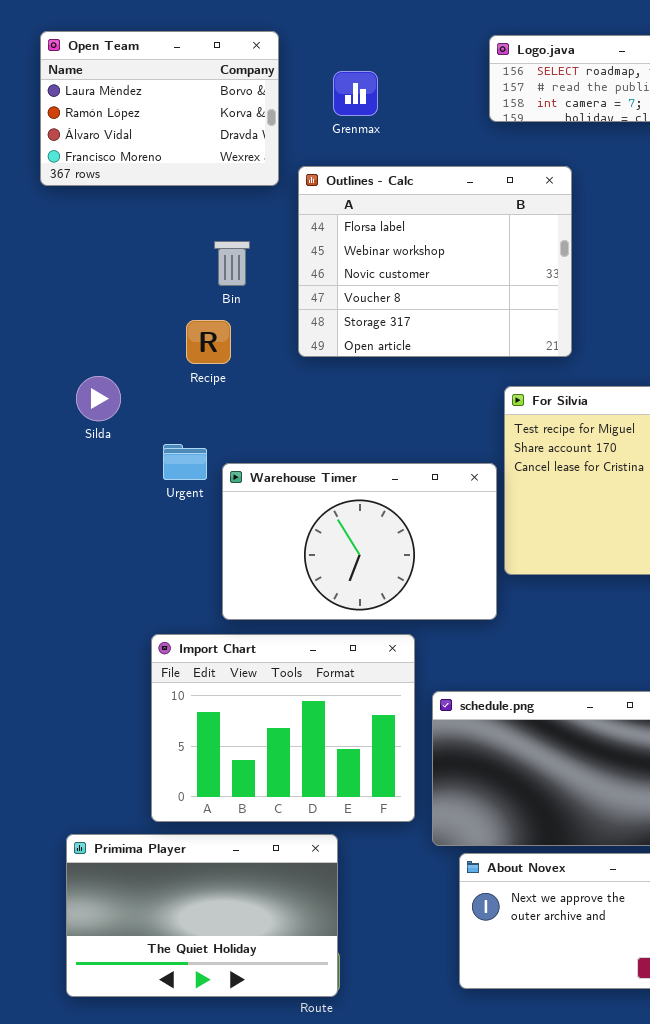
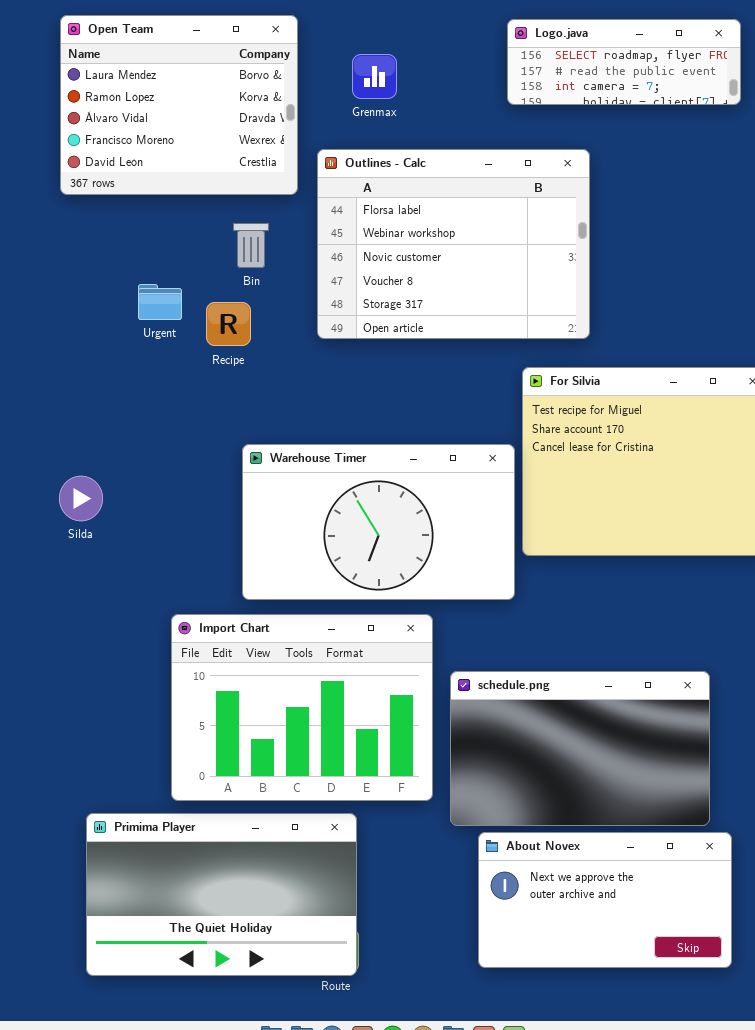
Open Team: [40,31,279,186] -> [60,15,298,195], resized
Silda: [76,376,121,421] -> [59,476,103,521], moved
Urgent: [163,444,207,480] -> [138,284,182,320], moved

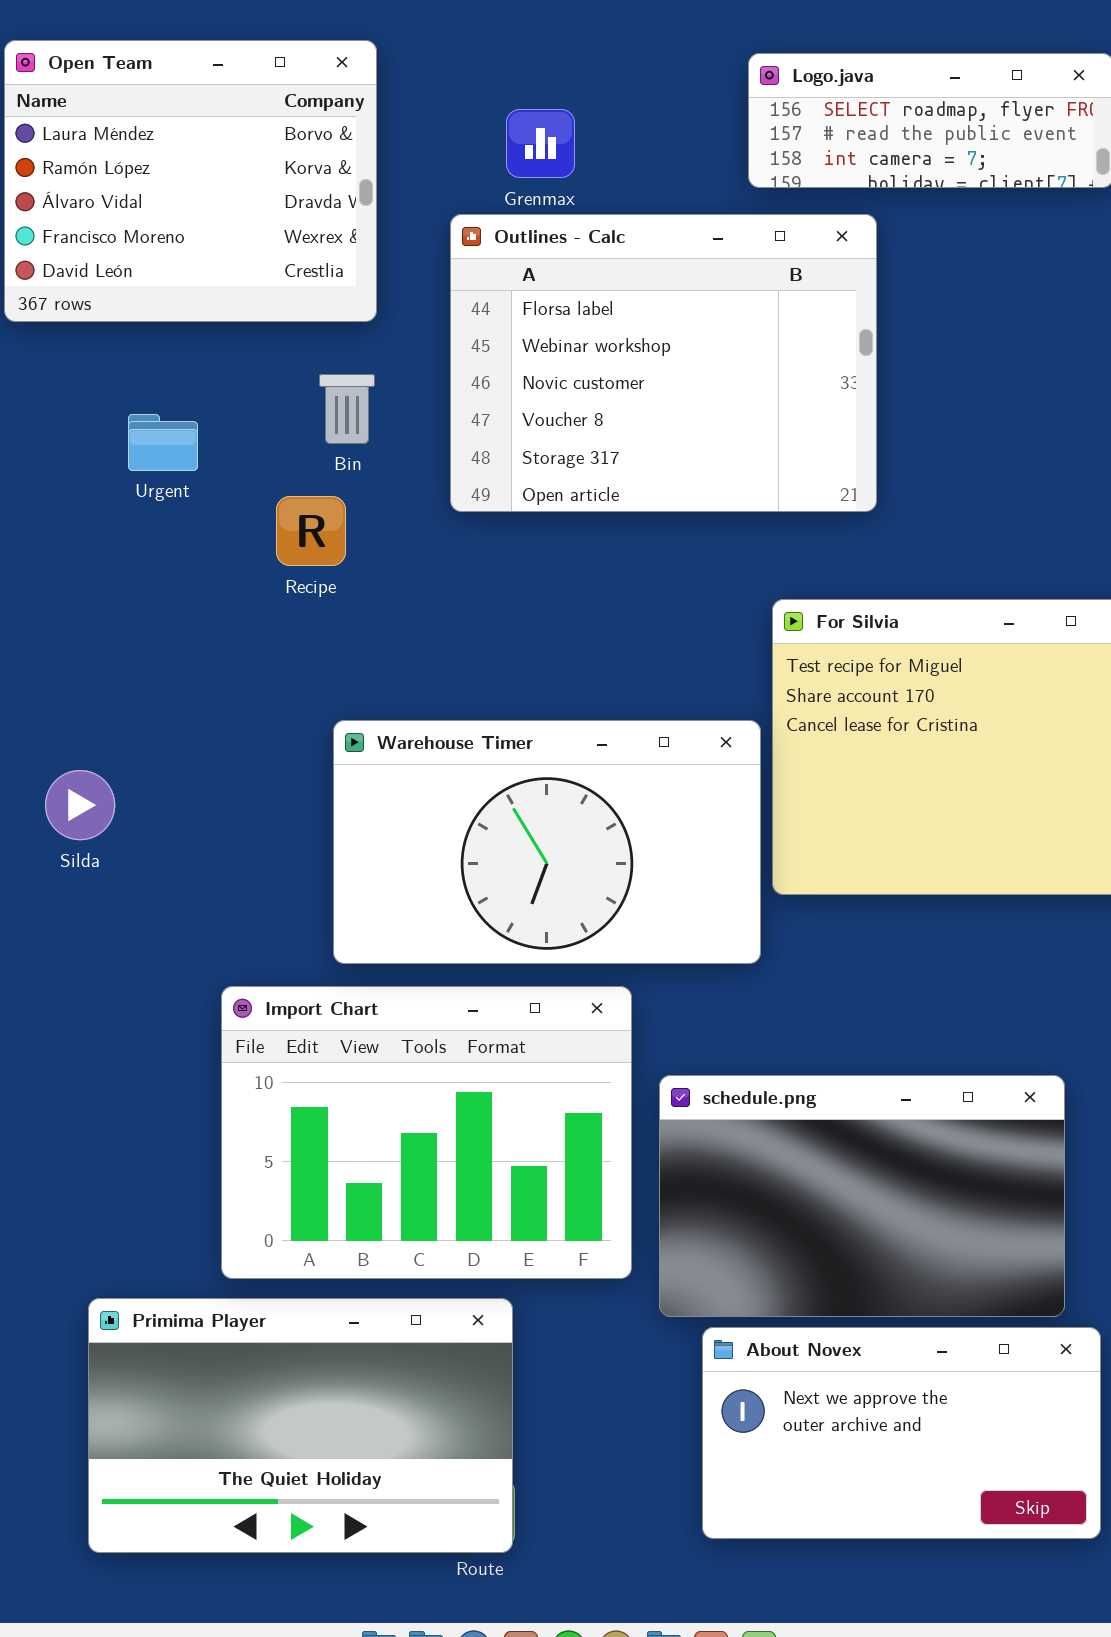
Open Team: [60,15,298,195] -> [4,40,377,322], moved
Outlines - Calc: [317,149,590,339] -> [450,214,877,512], moved
Urgent: [138,284,182,320] -> [128,414,198,471], moved

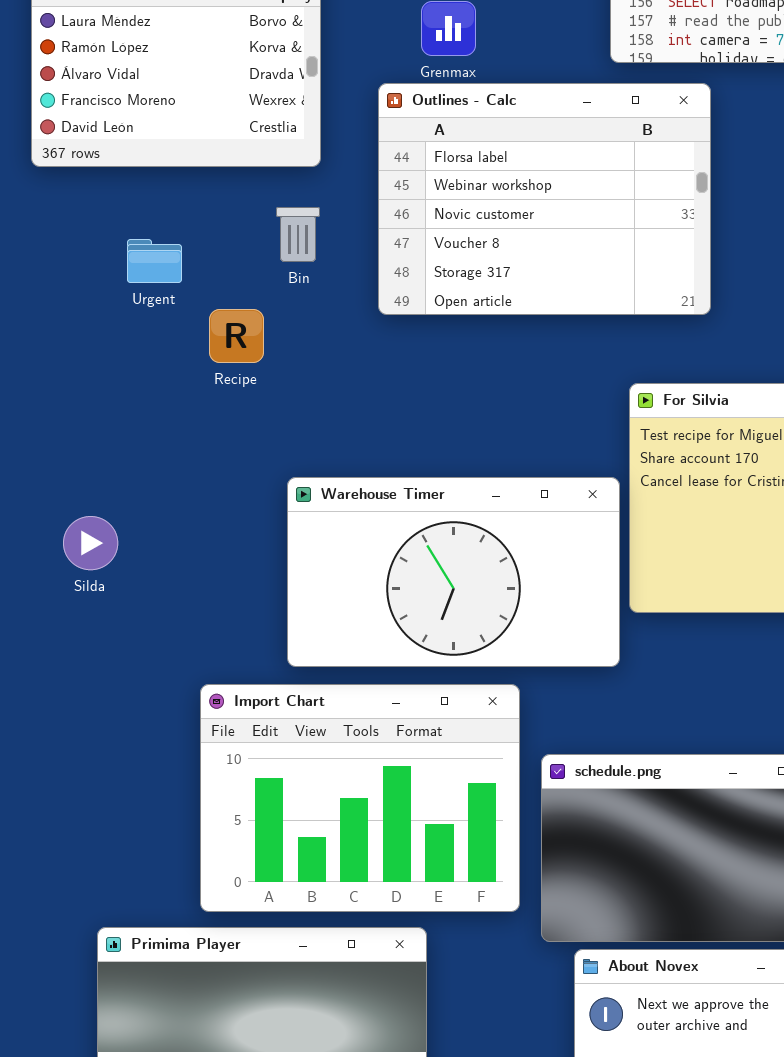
Recipe: [276,496,346,566] -> [209,309,264,363], moved

